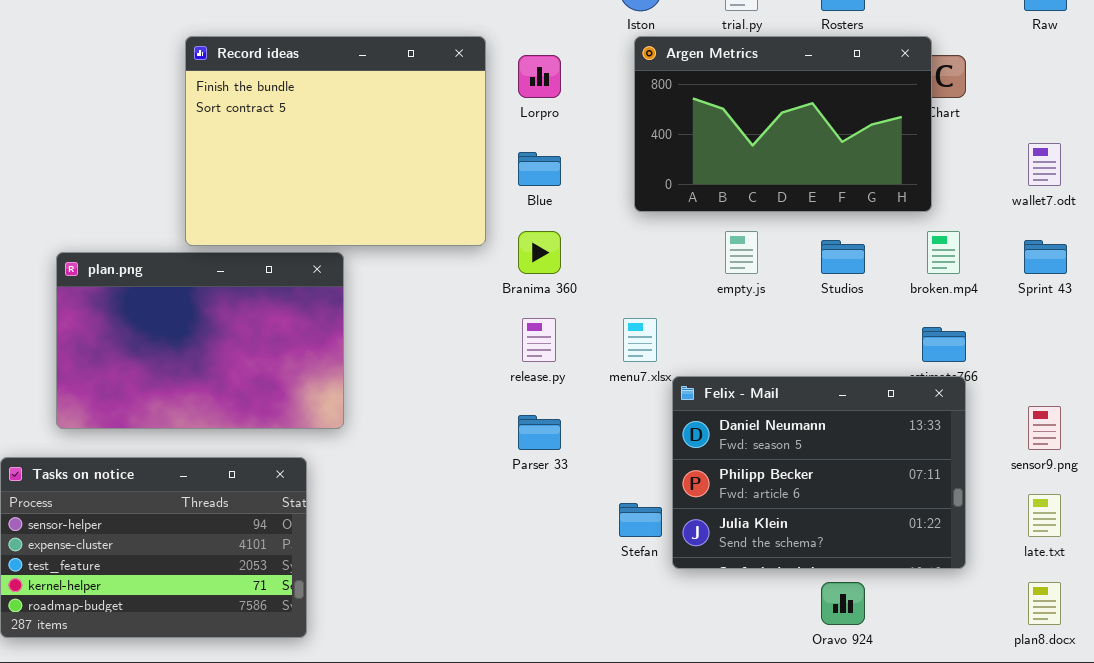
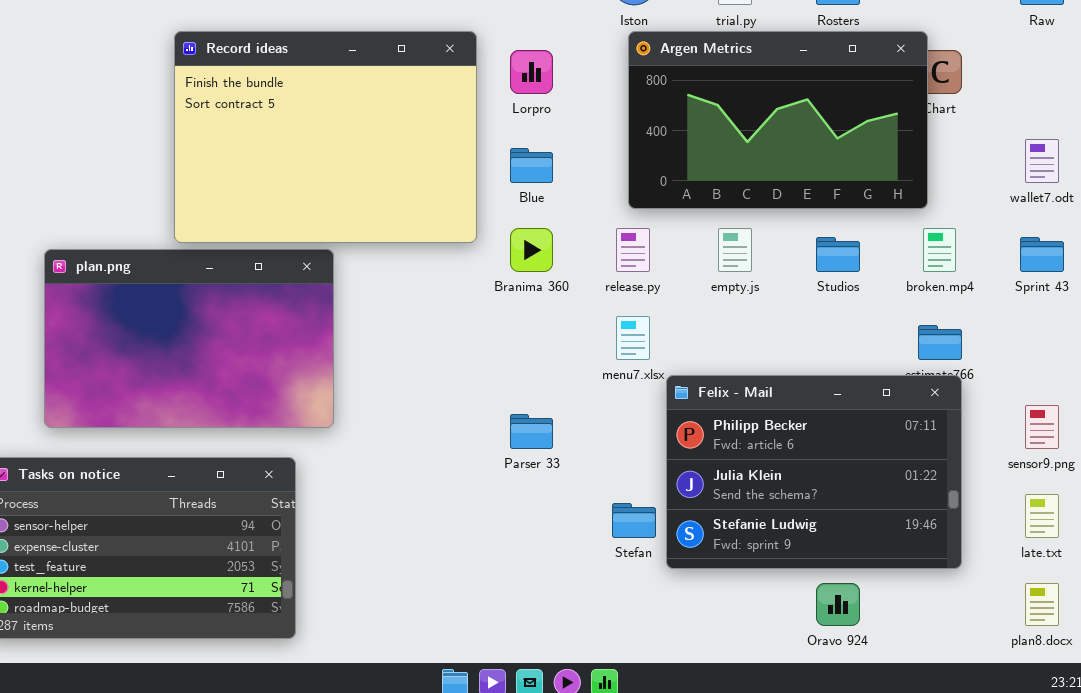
release.py: [522,318,556,362] -> [616,228,650,272], moved
Felix - Mail: [672,376,966,569] -> [666,375,962,569], scrolled down 1 row

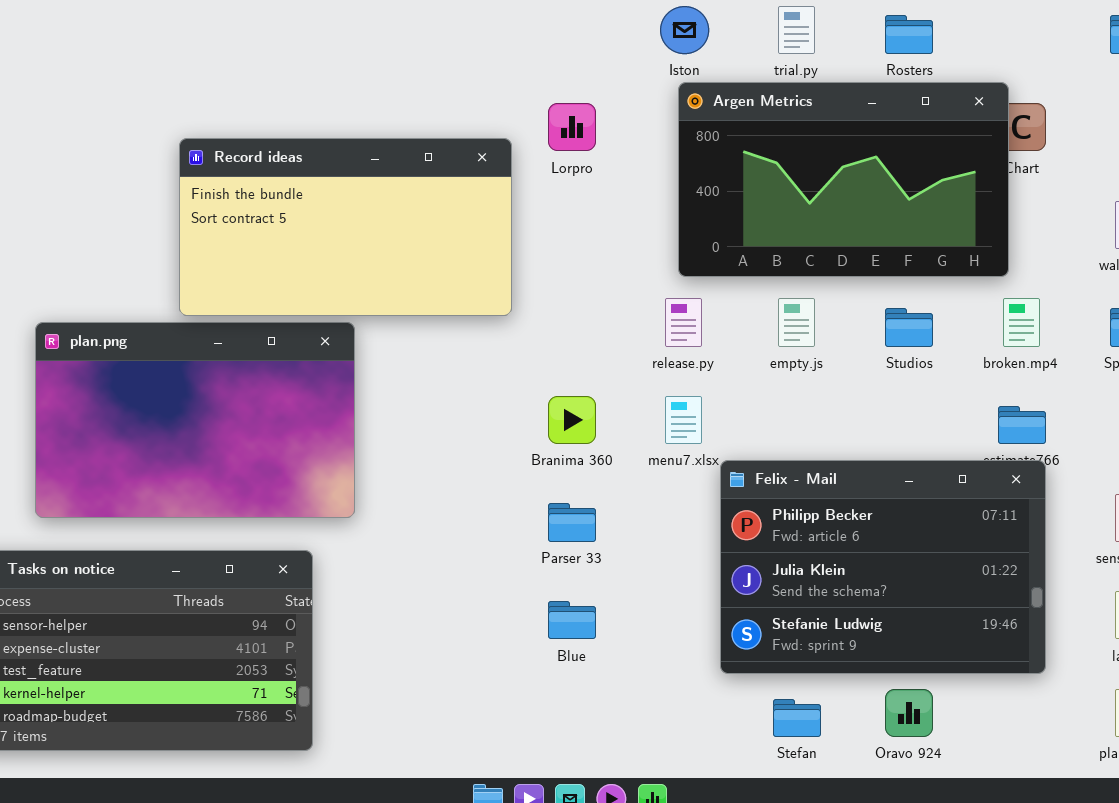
Record ideas: [174,31,477,243] -> [179,138,512,316], resized
Blue: [510,148,553,183] -> [548,601,596,639], moved
Branima 360: [510,228,553,272] -> [548,396,596,444], moved
Stefan: [612,503,656,538] -> [773,699,821,737], moved

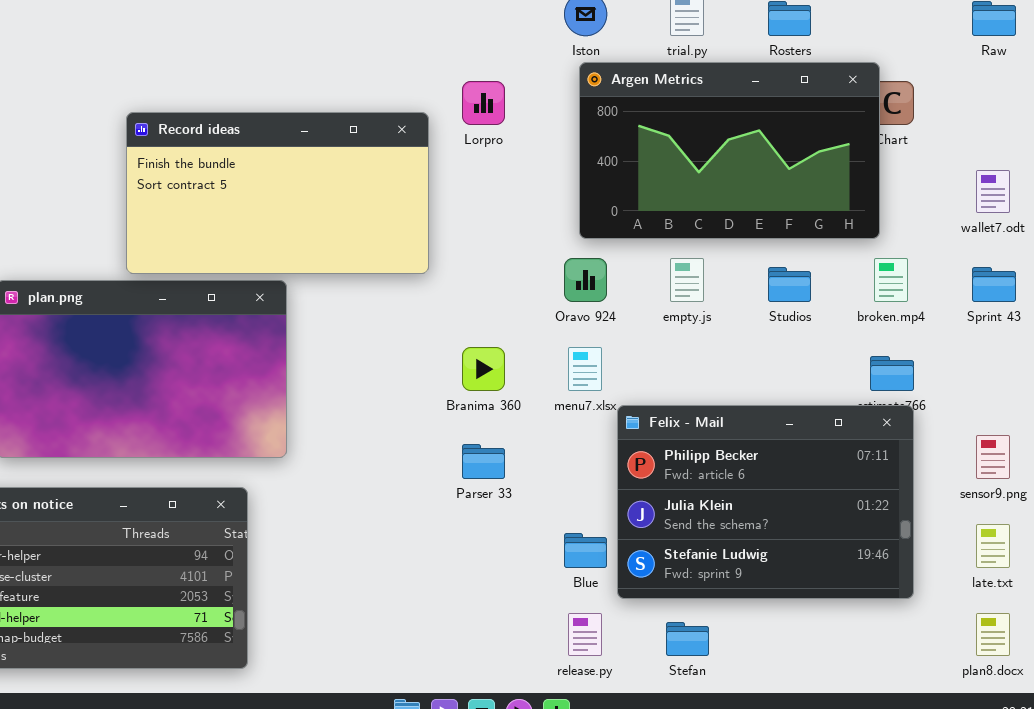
release.py: [665,298,702,347] -> [568,613,602,656], moved
Blue: [548,601,596,639] -> [564,533,607,568], moved
Oravo 924: [885,689,933,737] -> [564,258,607,302], moved

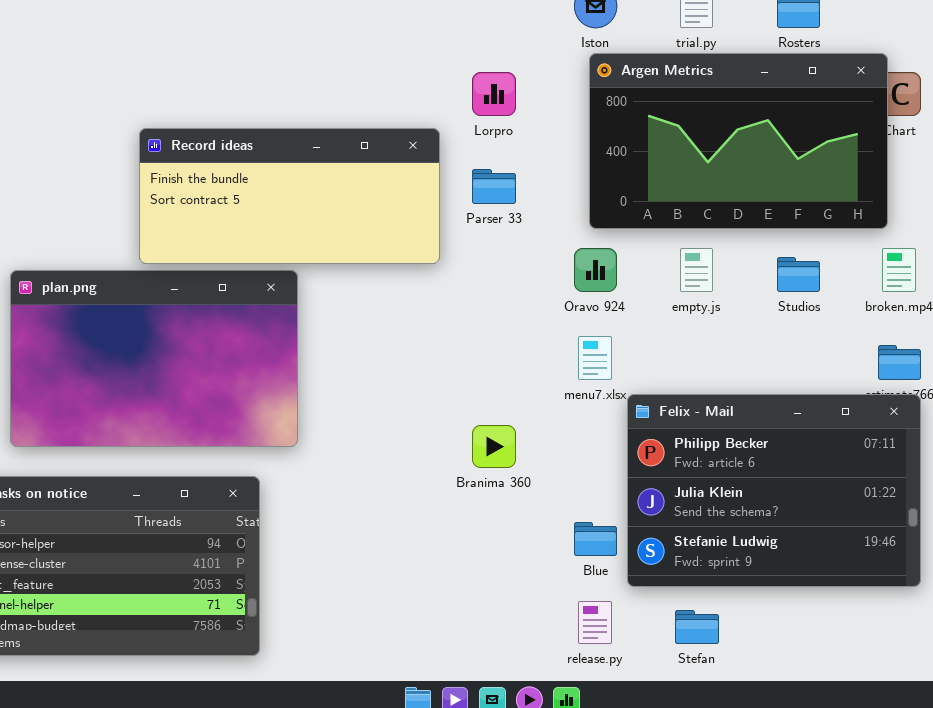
Record ideas: [126,112,429,274] -> [139,128,440,264], resized
Branima 360: [462,347,505,391] -> [472,425,516,468], moved
Parser 33: [462,444,505,479] -> [472,169,516,204], moved

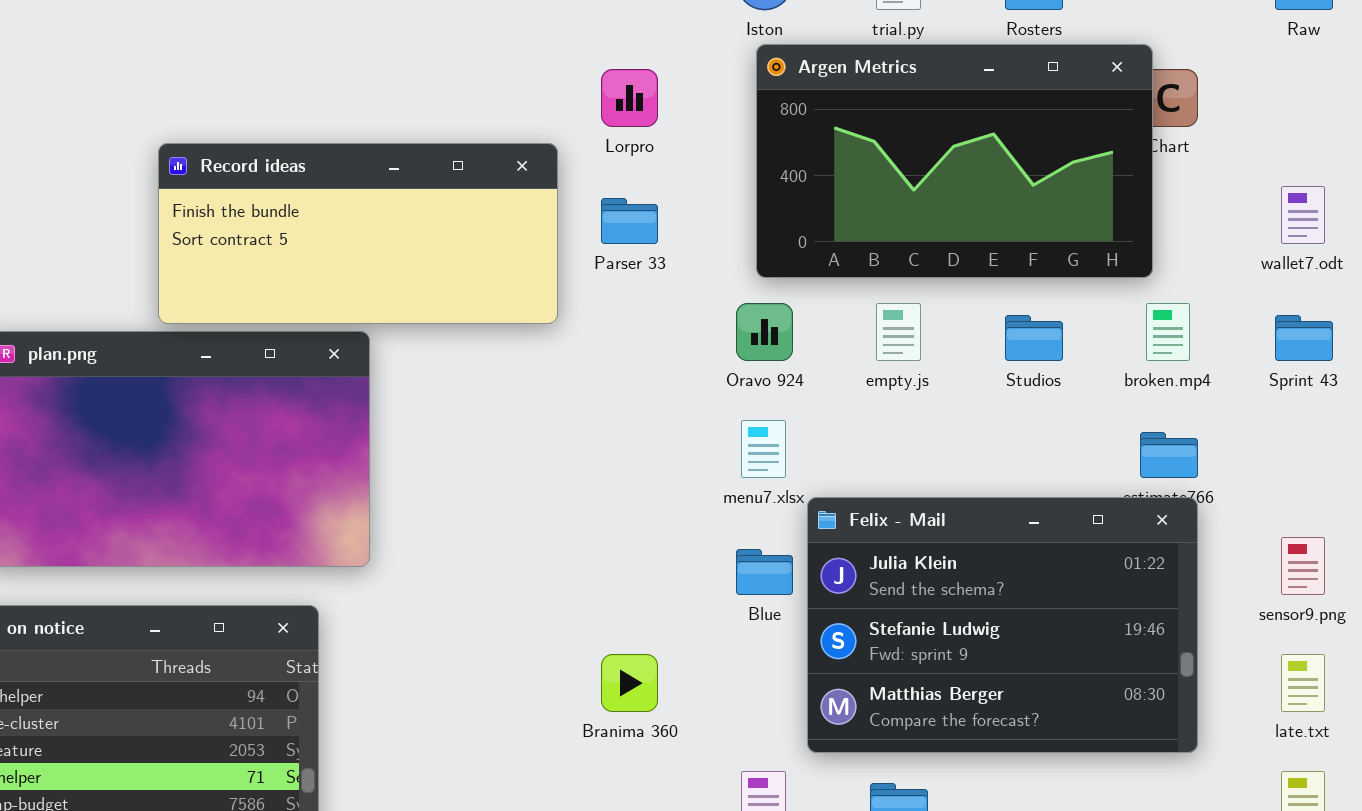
Felix - Mail: [627,394,921,587] -> [807,497,1198,753], scrolled down 1 row
Branima 360: [472,425,516,468] -> [601,654,658,712], moved
Blue: [574,522,617,556] -> [736,549,793,595], moved

